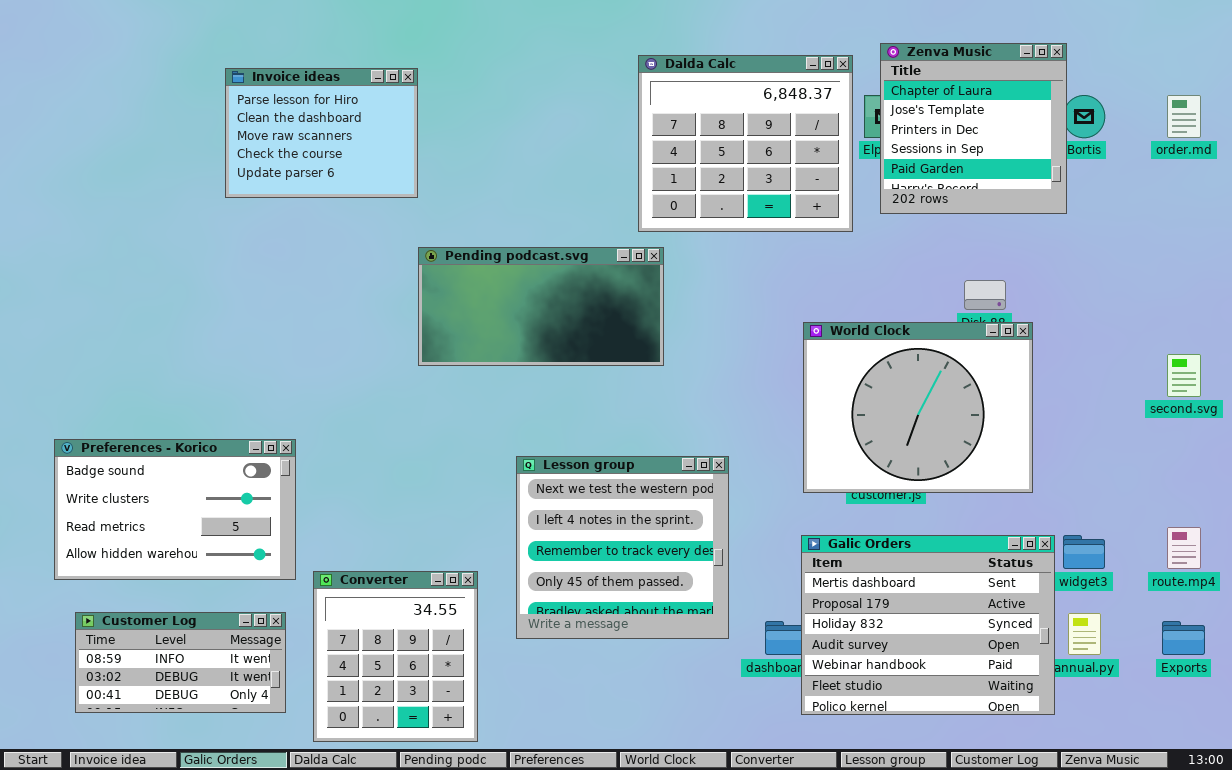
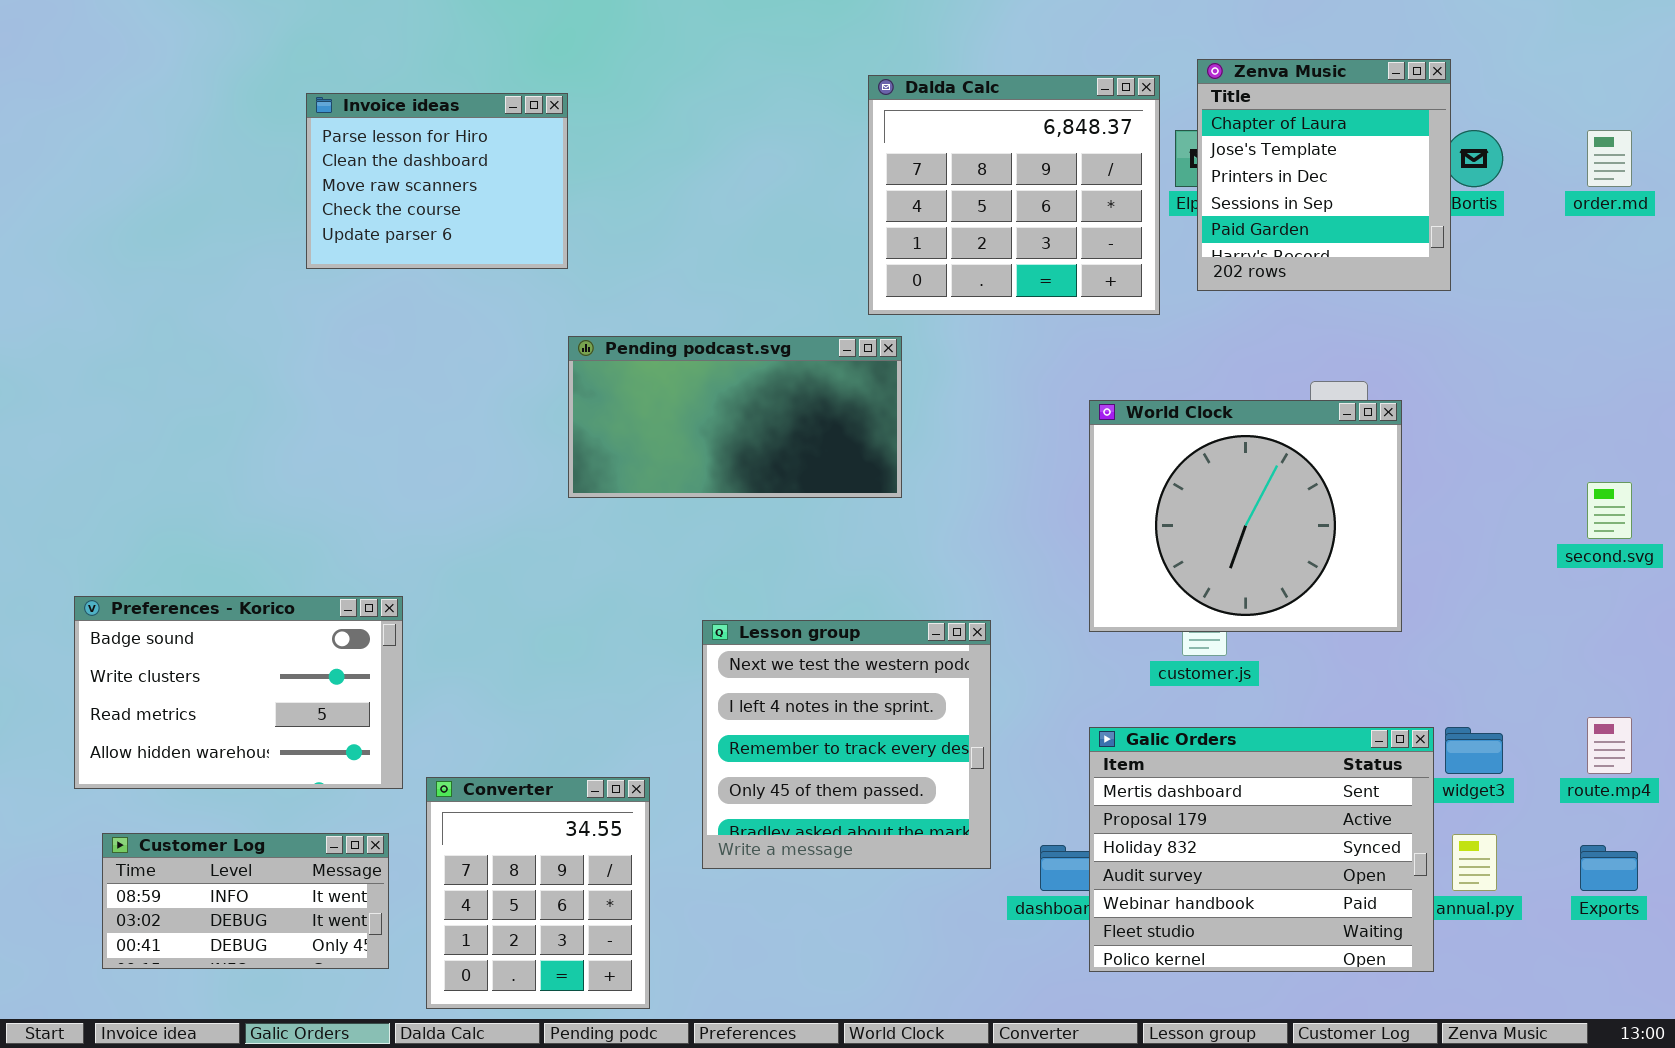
World Clock: [803,322,1033,493] -> [1089,400,1402,632], moved

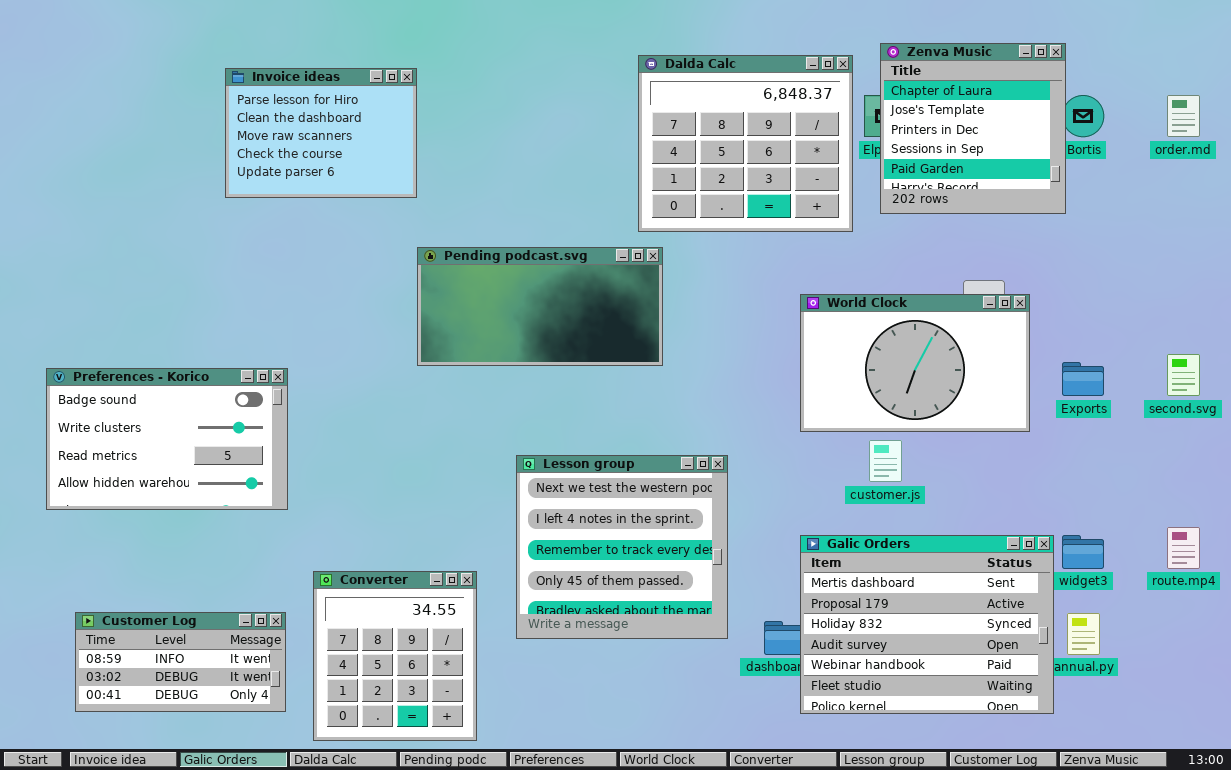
World Clock: [1089,400,1402,632] -> [800,294,1030,432], resized
Preferences - Korico: [74,596,403,789] -> [46,368,288,510], moved
Exports: [1580,845,1638,891] -> [1062,362,1104,396], moved

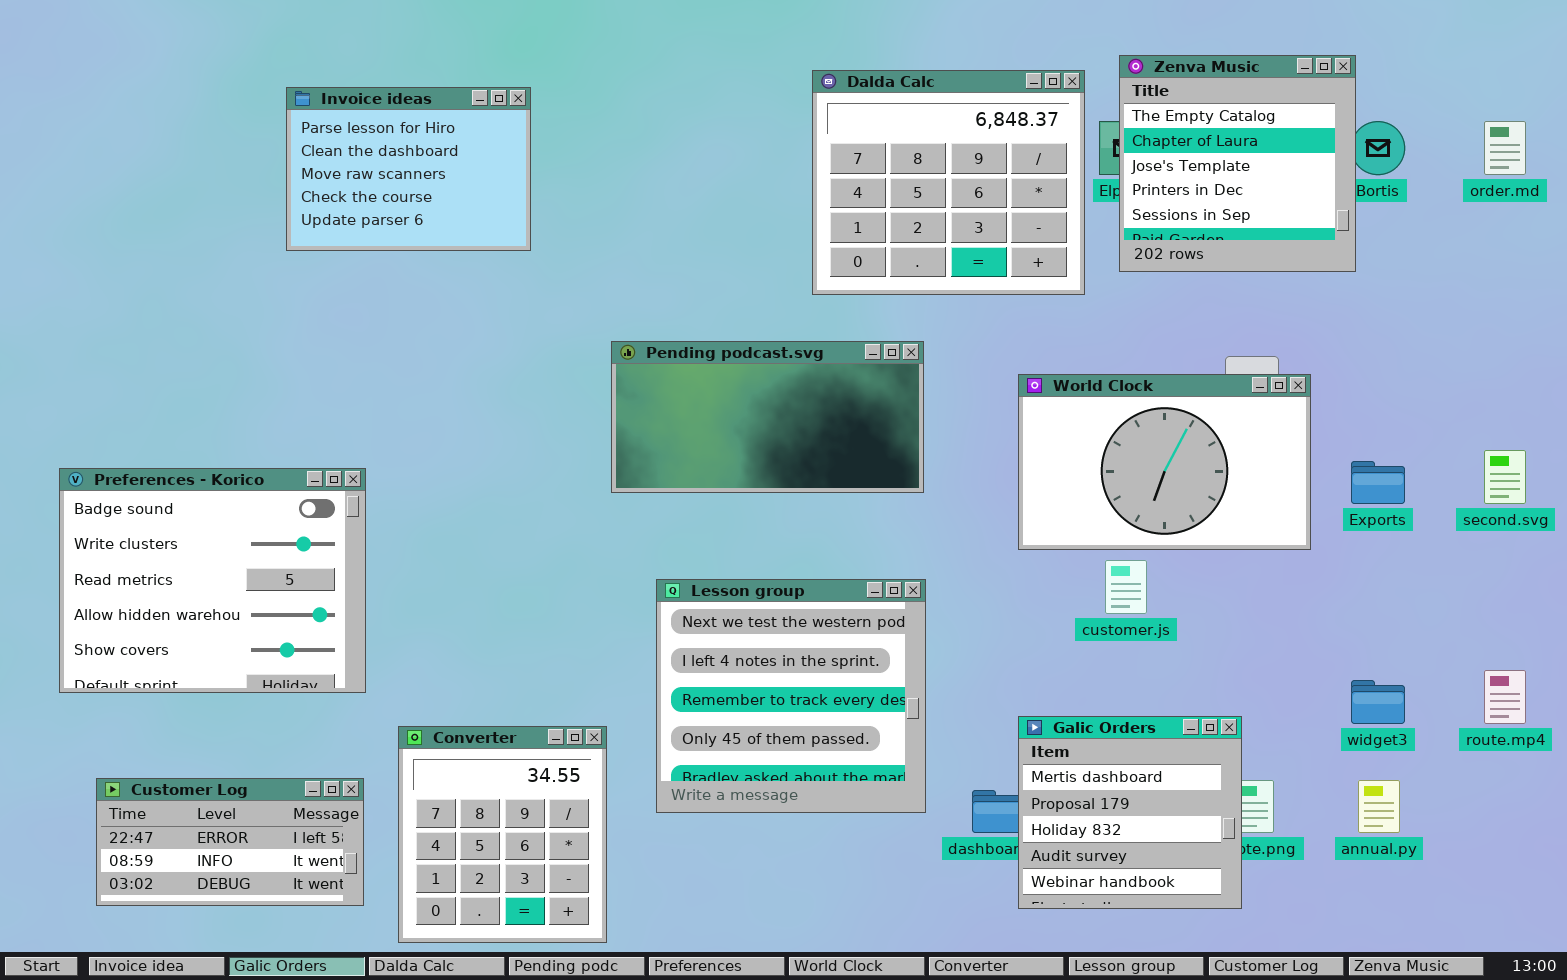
Zenva Music: [880,43,1066,214] -> [1119,55,1356,272], scrolled up 1 row
Pending podcast.svg: [417,247,663,366] -> [611,341,924,493], moved
Preferences - Korico: [46,368,288,510] -> [59,468,366,693], resized
Galic Orders: [800,535,1054,714] -> [1018,716,1242,909], resized
Customer Log: [75,612,286,712] -> [96,778,364,906], scrolled up 1 row

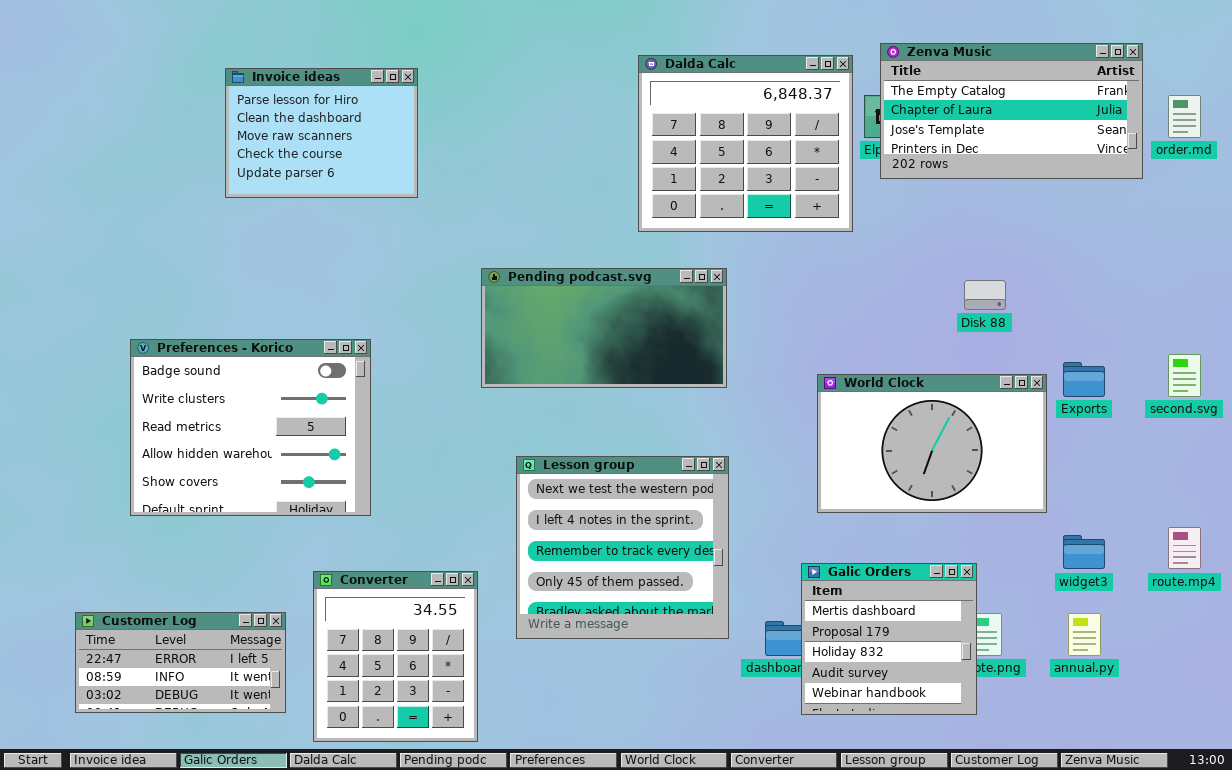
Zenva Music: [1119,55,1356,272] -> [880,43,1143,179], resized
World Clock: [1018,374,1311,550] -> [817,374,1047,513], moved
Preferences - Korico: [59,468,366,693] -> [130,339,371,516], moved

